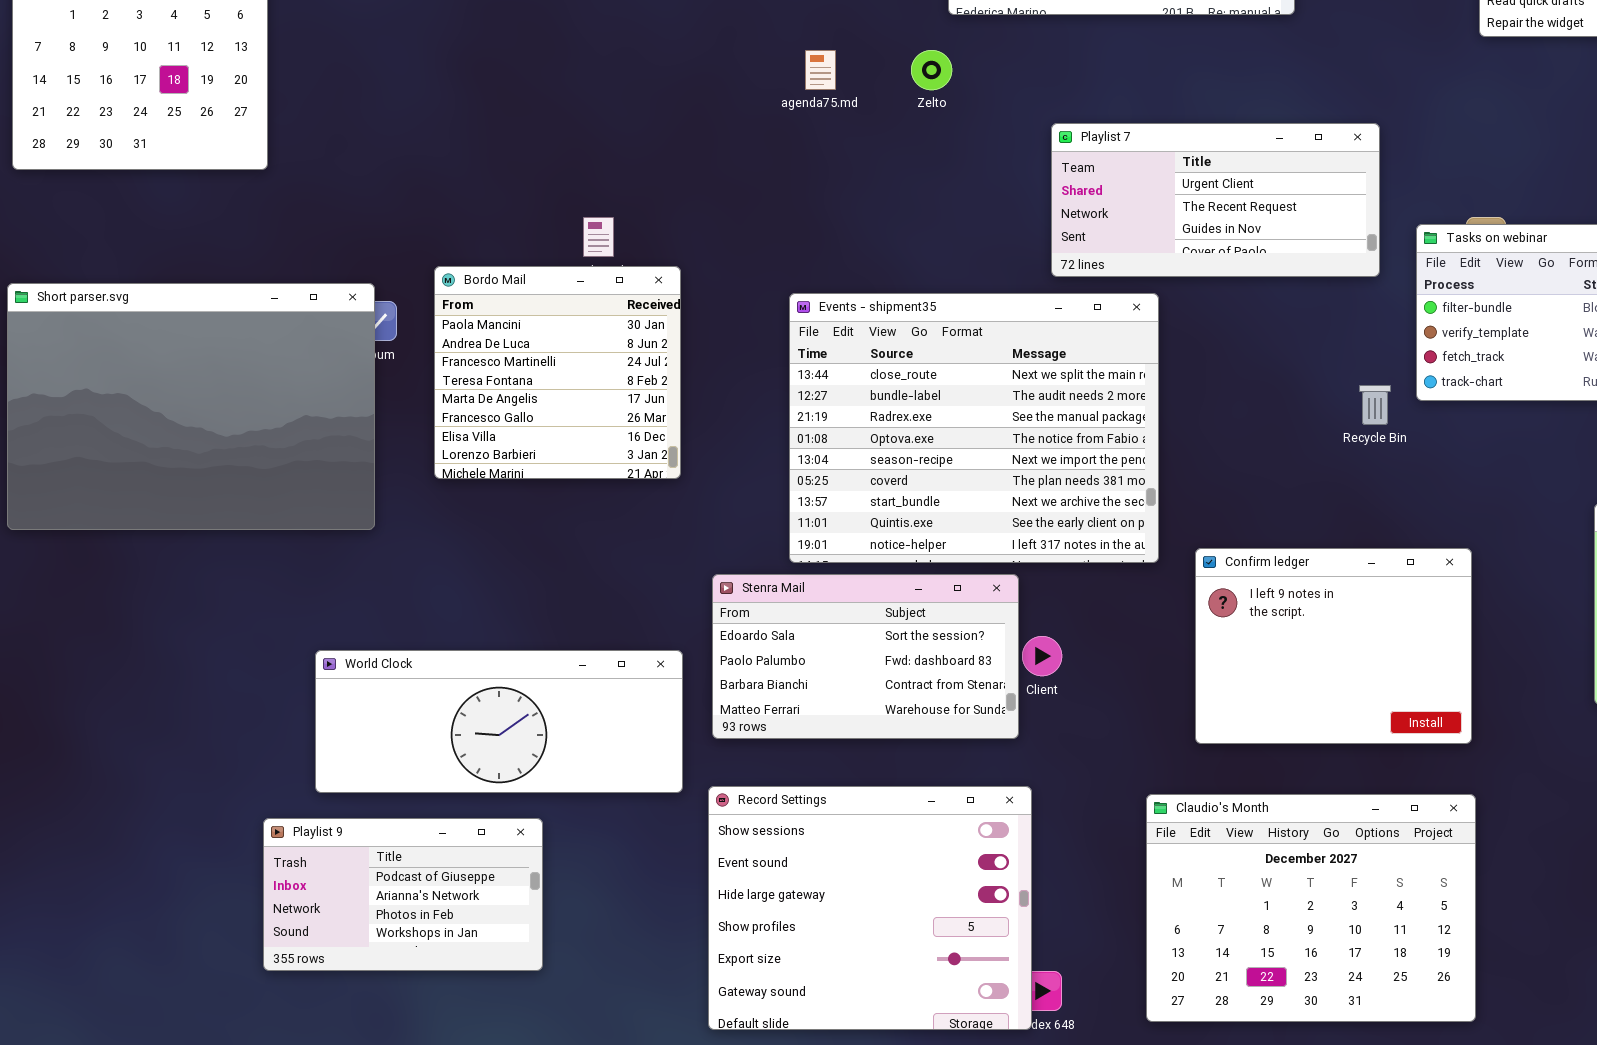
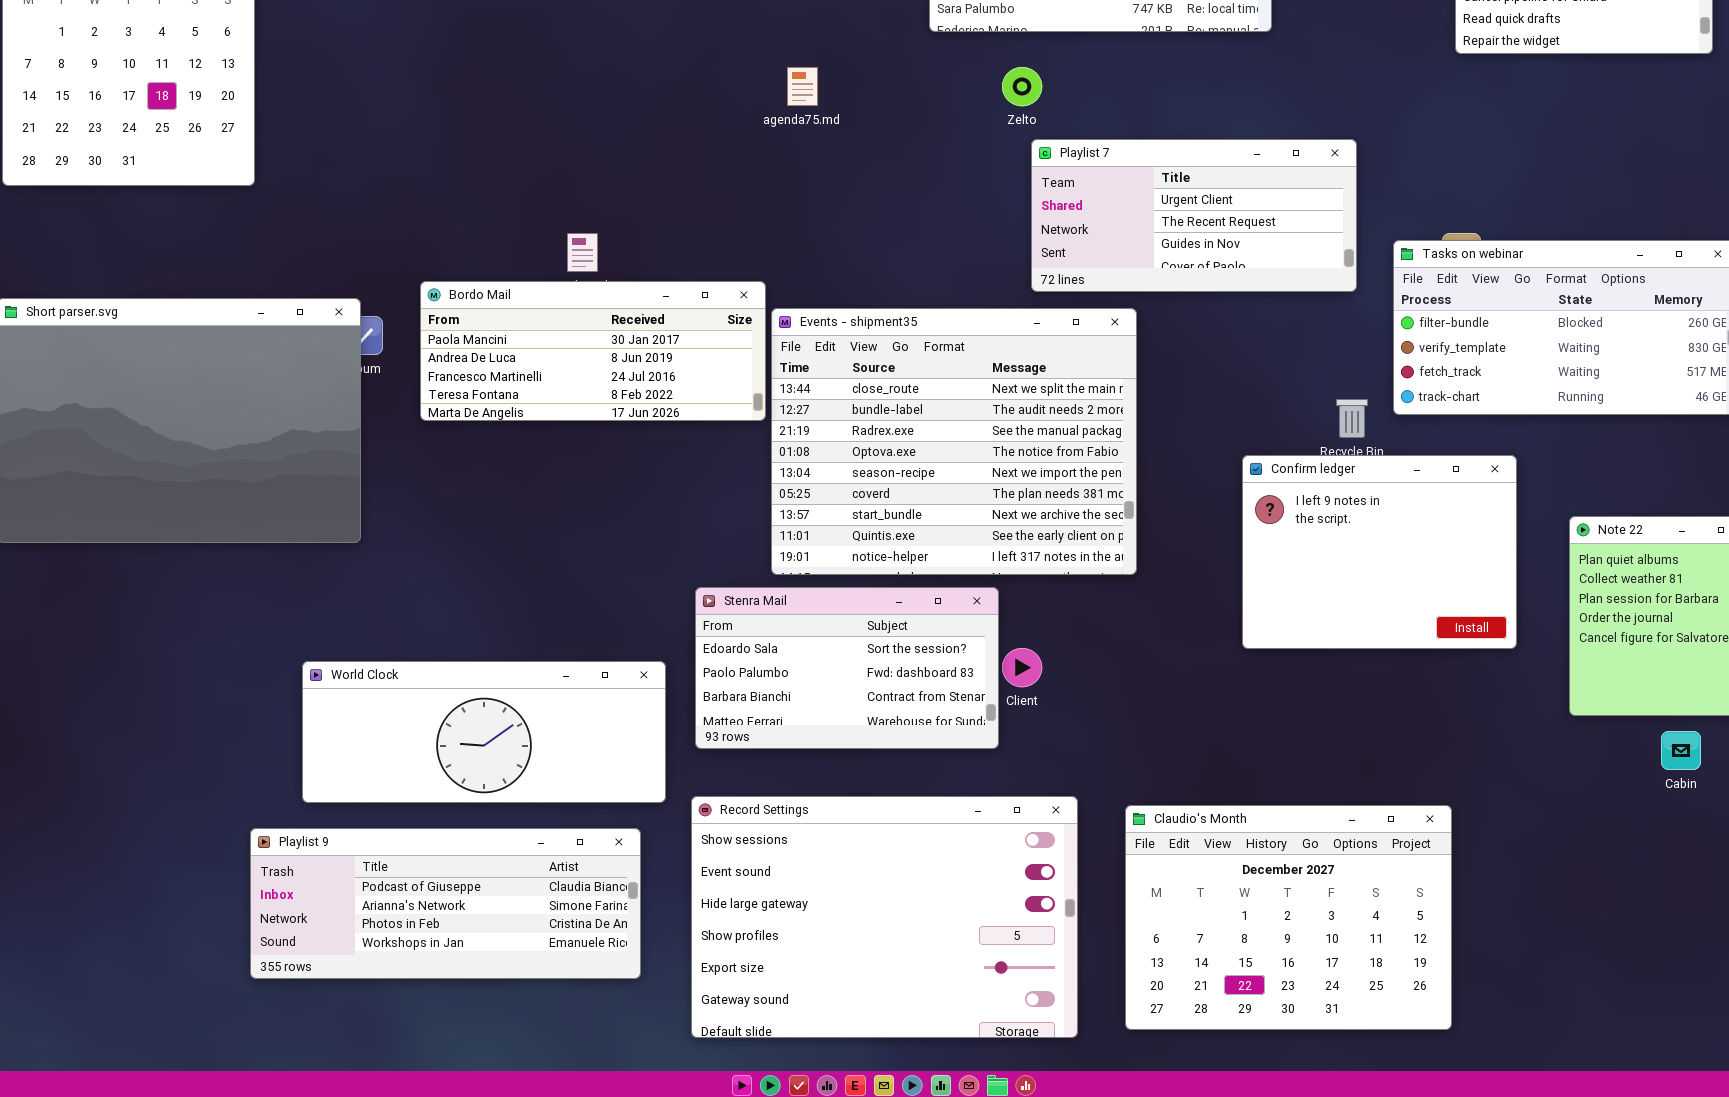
Zelto: [911,50,952,90] -> [1002,67,1042,106], moved
Bordo Mail: [434,266,681,479] -> [420,281,766,421], resized
Confirm ledger: [1195,548,1472,744] -> [1242,455,1517,649], moved
Record Settings: [708,786,1032,1030] -> [691,796,1078,1038], resized
Playlist 9: [263,818,543,971] -> [250,828,641,979], resized

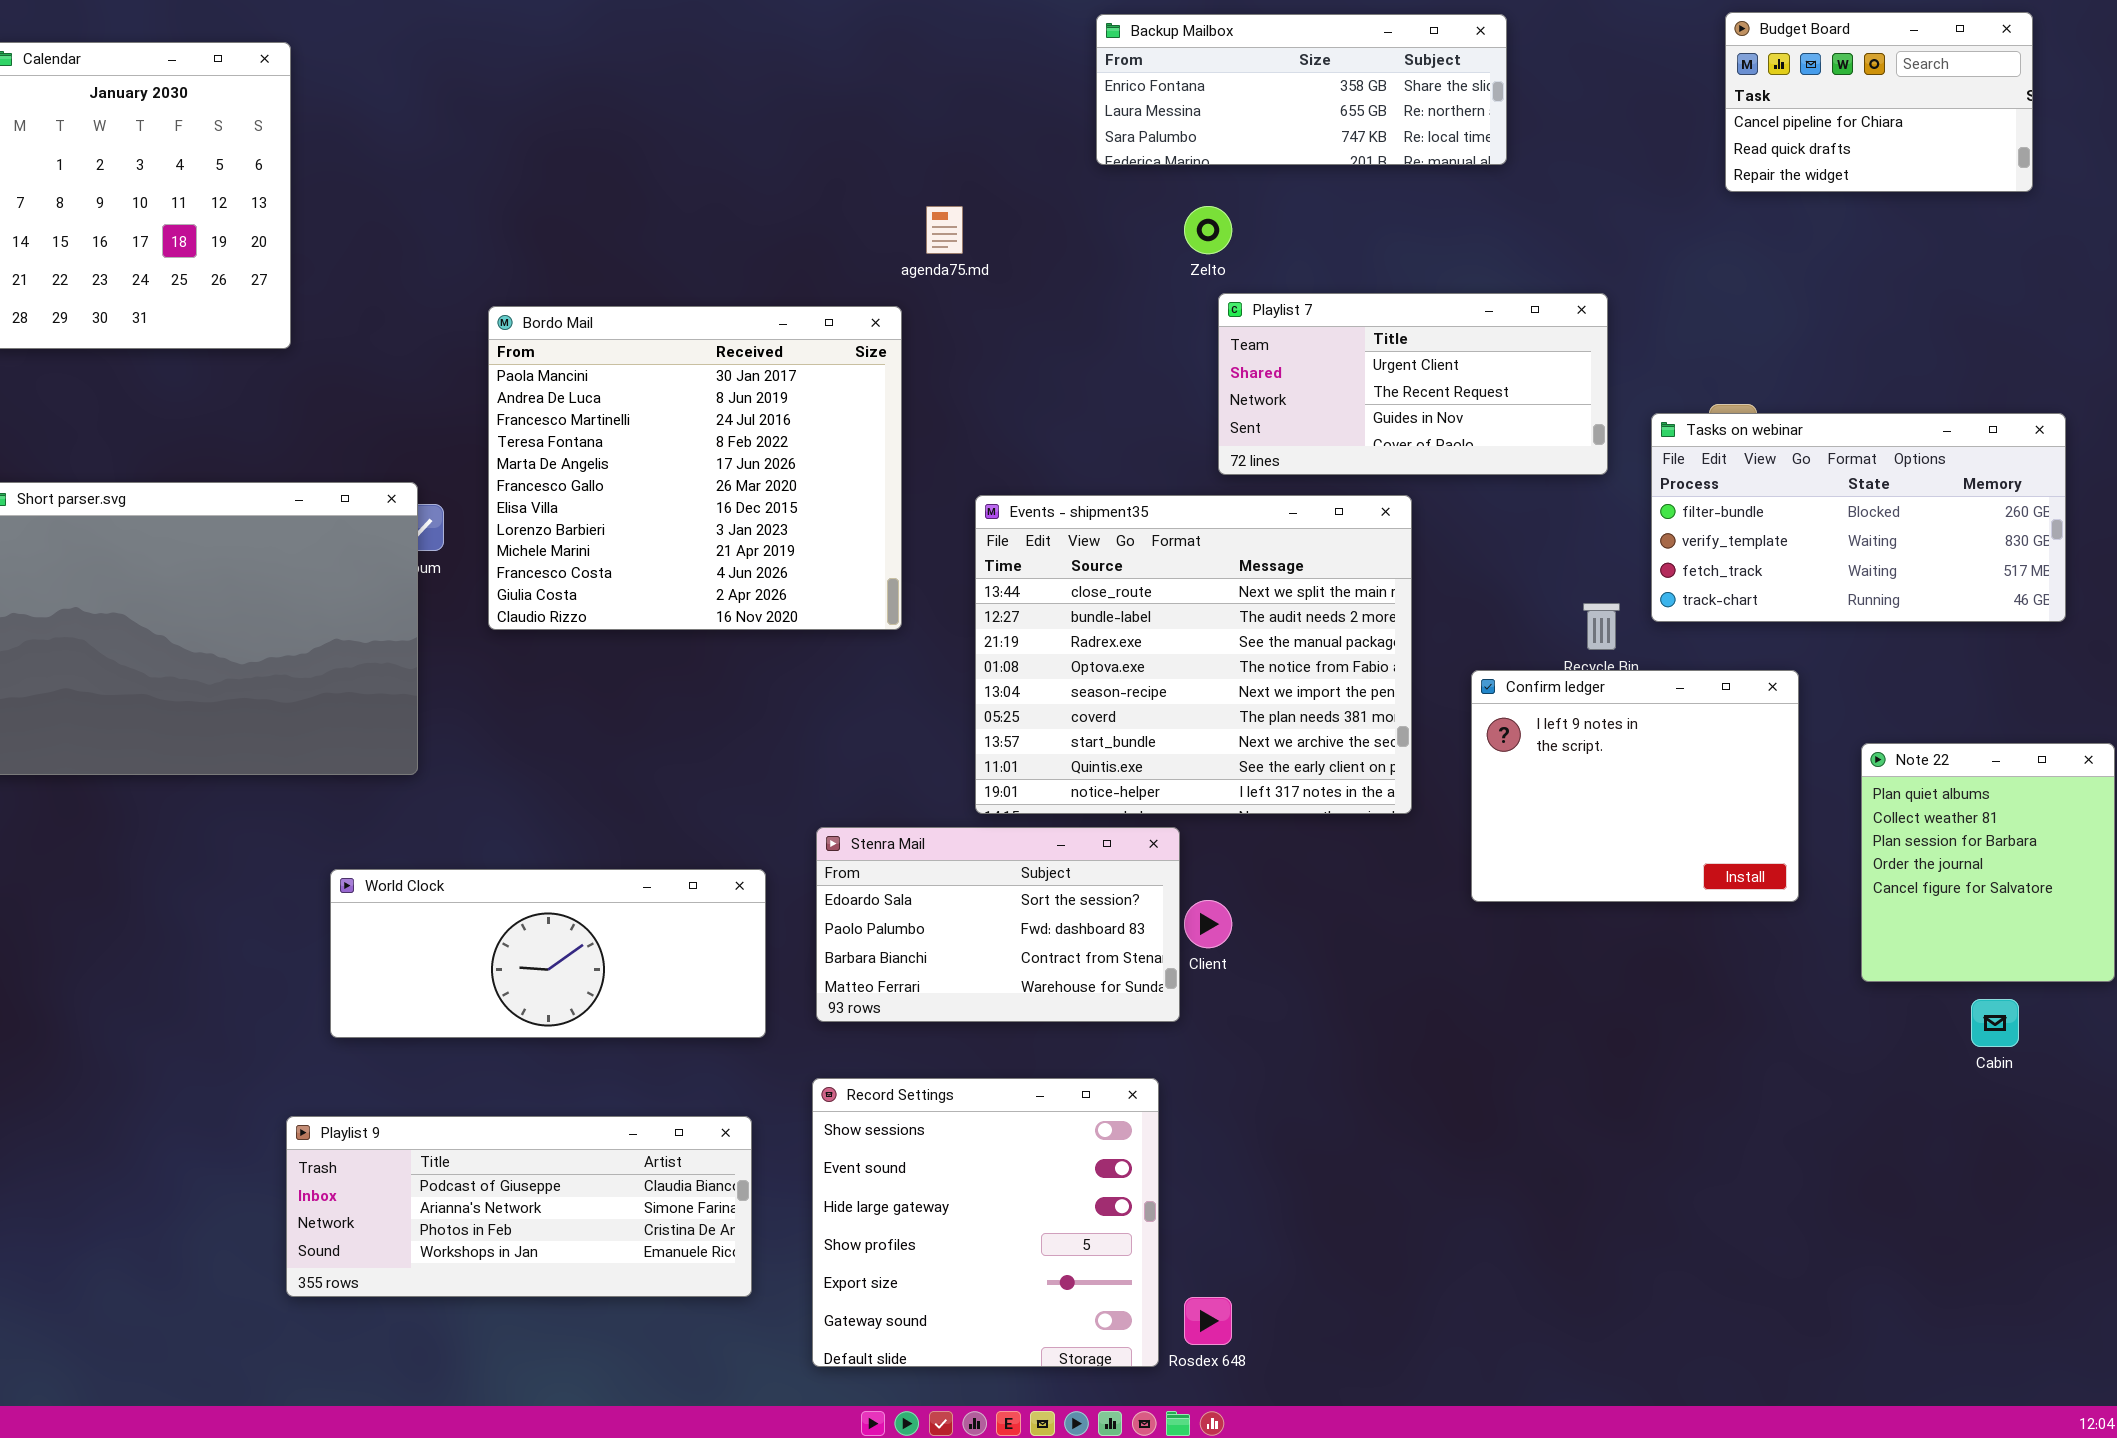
Bordo Mail: [420,281,766,421] -> [488,306,902,630], resized
Events - shipment35: [771,308,1137,575] -> [975,495,1412,814], moved
World Clock: [302,661,666,803] -> [330,869,766,1038], moved
Record Settings: [691,796,1078,1038] -> [812,1078,1159,1367], resized
Claudio's Month: [1125,805,1452,1030] -> none, closed

